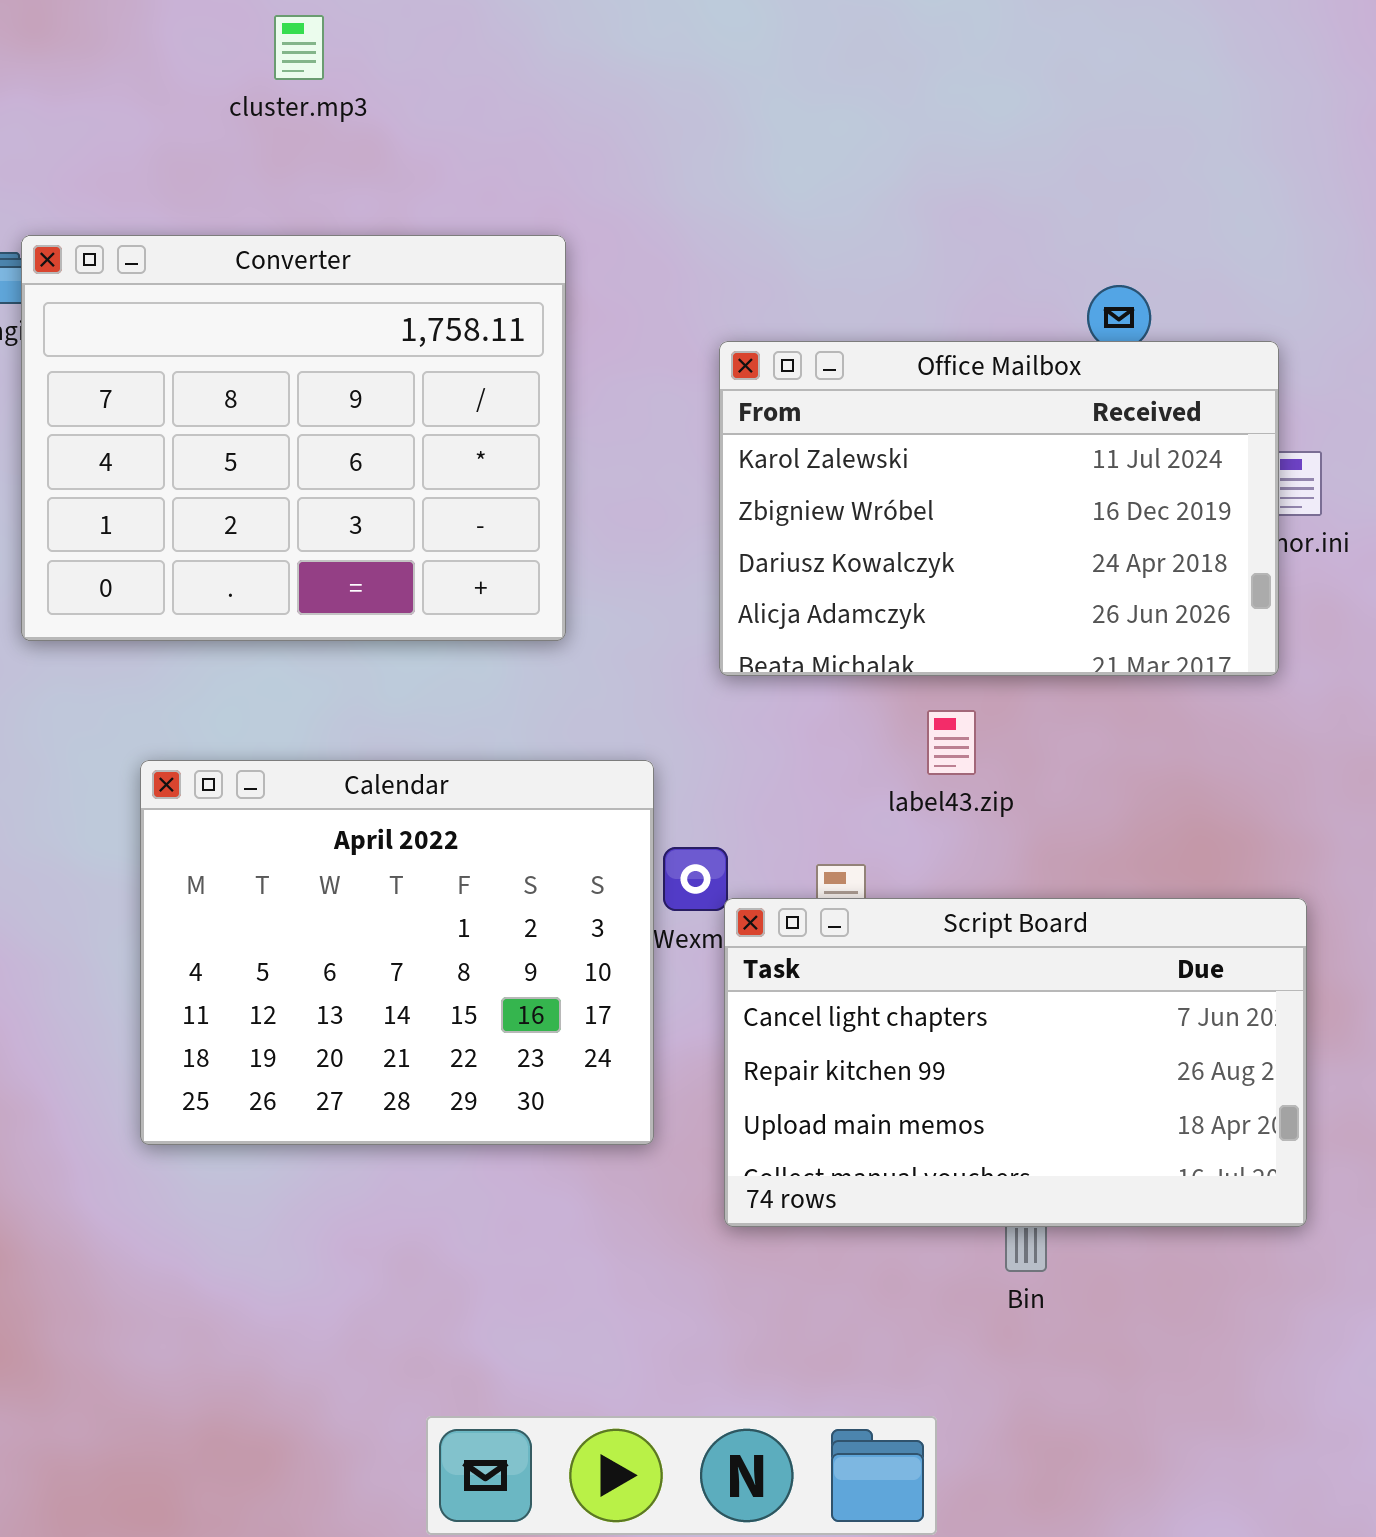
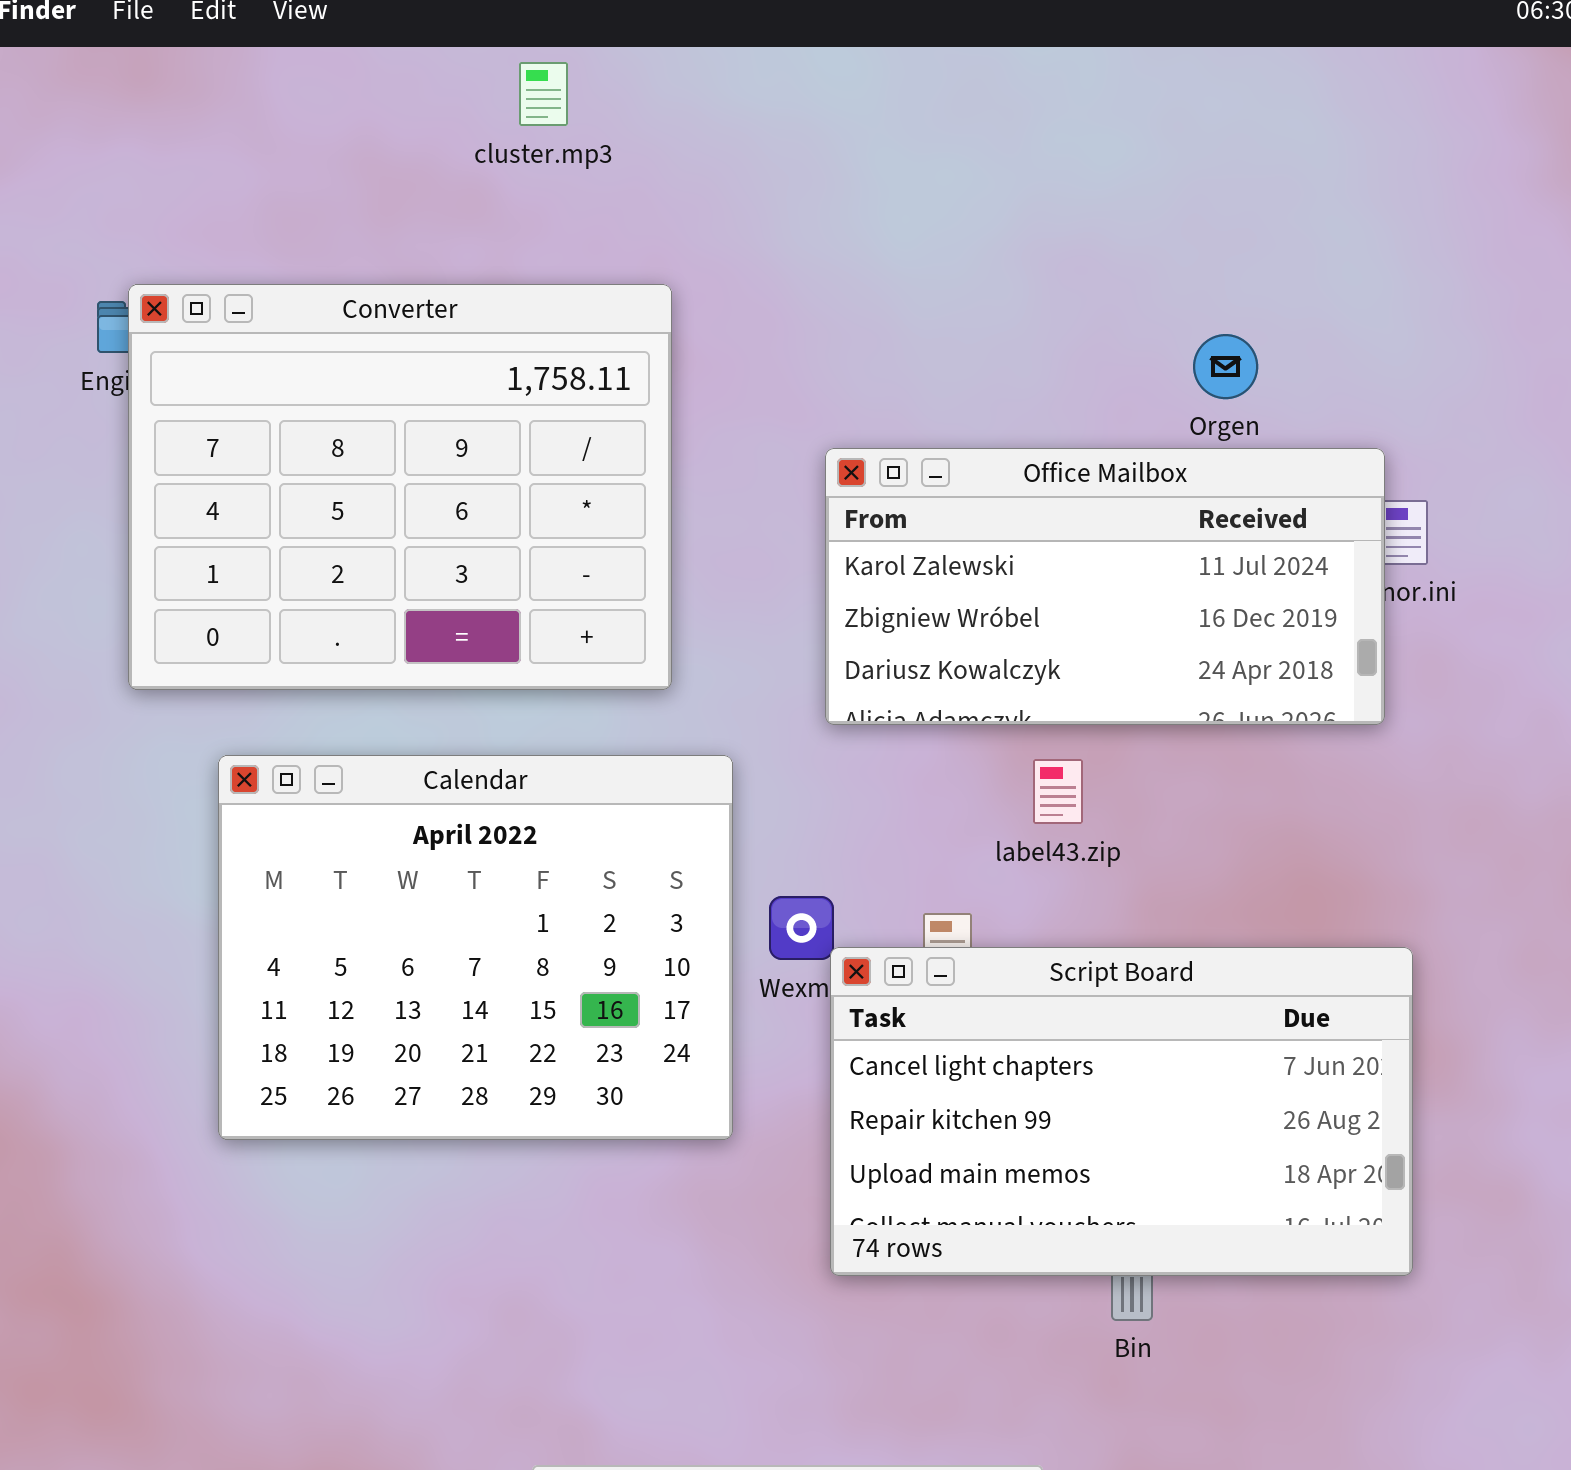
cluster.mp3: [274,15,324,80] -> [519,62,568,126], moved
Office Mailbox: [719,341,1279,676] -> [825,448,1385,725], resized
Calendar: [140,760,654,1145] -> [218,755,733,1140], moved

